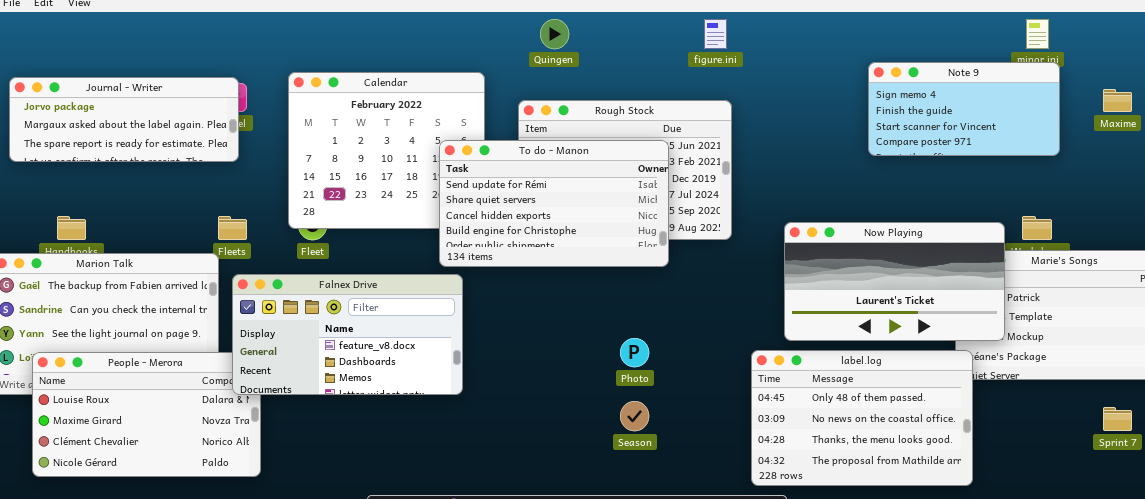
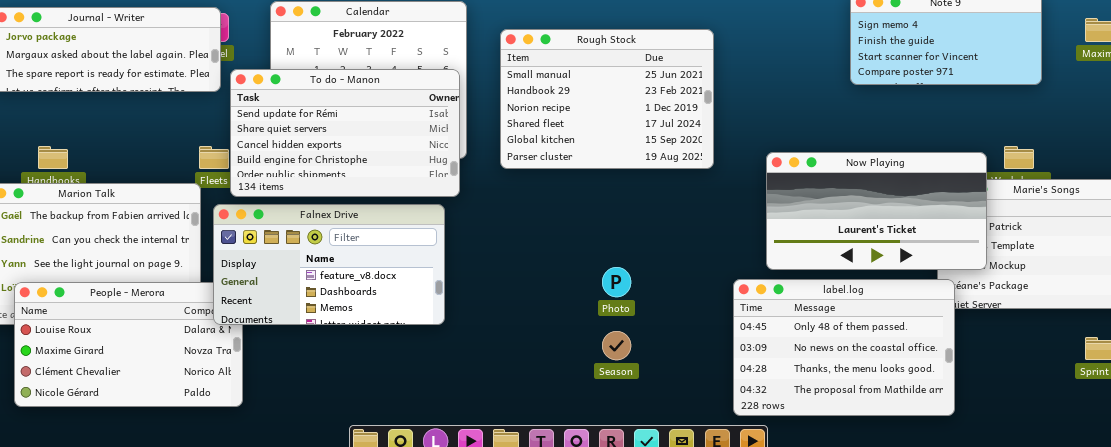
To do - Manon: [439,140,669,267] -> [230,69,460,197], moved

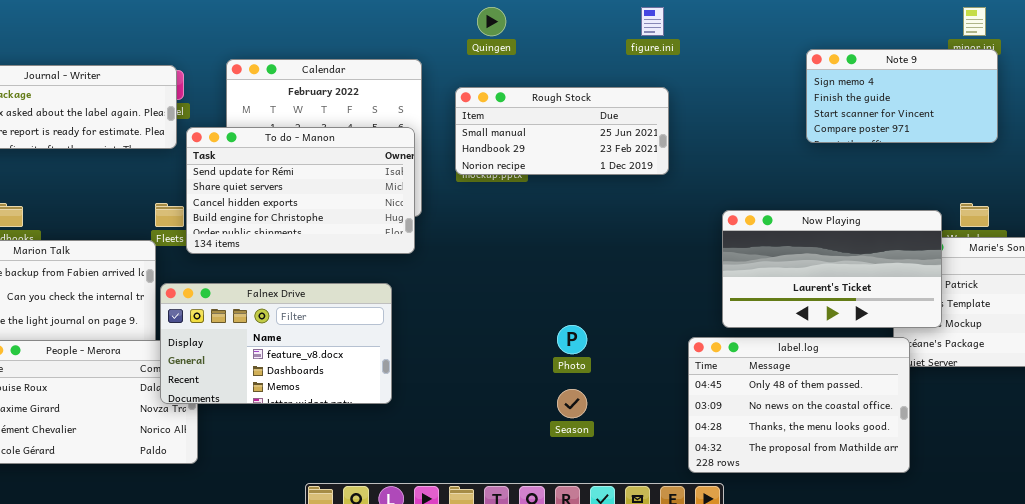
Rough Stock: [500,29,714,169] -> [455,87,669,175], resized
Falnex Drive: [213,204,445,325] -> [160,283,392,404], moved

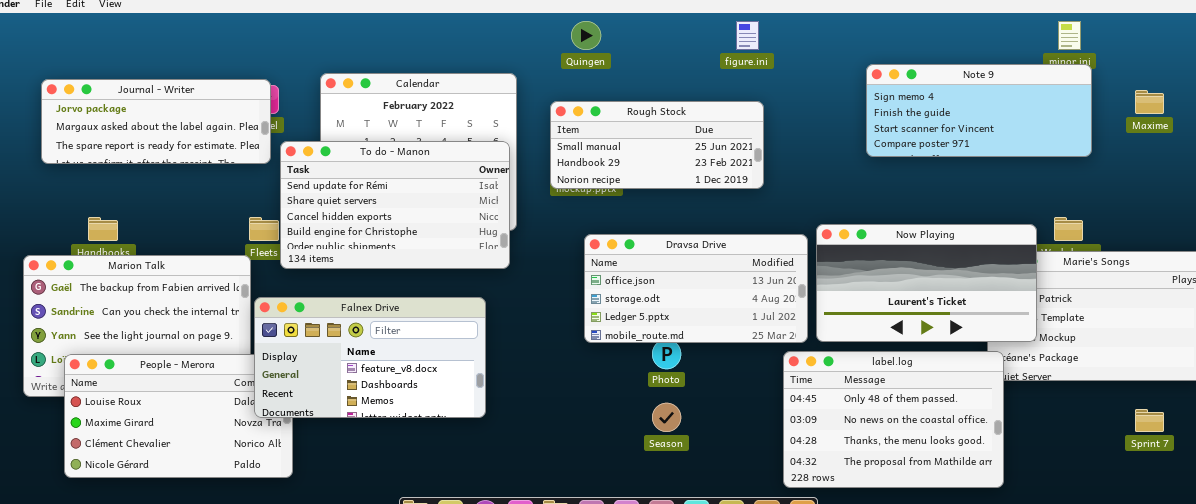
Note 9: [806,49,998,143] -> [866,64,1092,157], resized
Dravsa Drive: none -> [584,234,808,343], opened

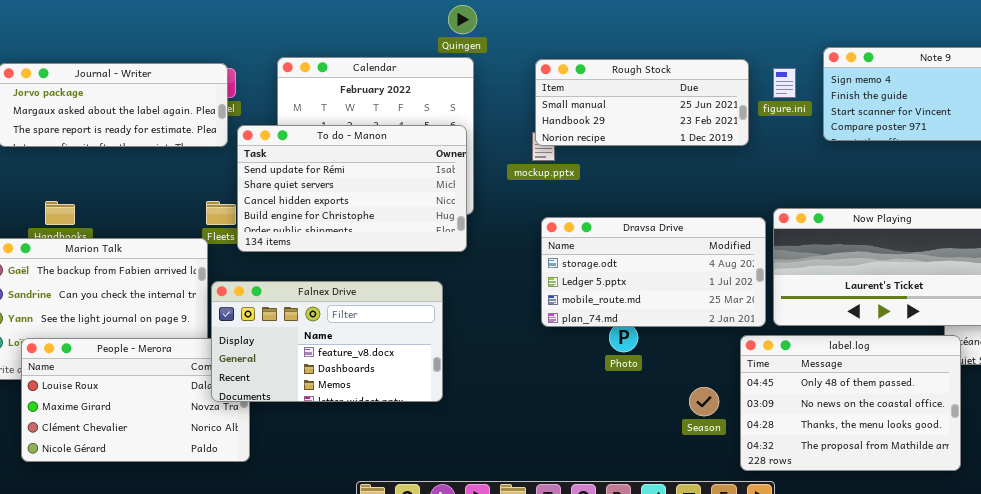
Quingen: [571,21,601,50] -> [448,5,477,34], moved
figure.ini: [736,21,759,50] -> [773,68,796,98], moved
Rough Stock: [550,101,764,189] -> [535,59,749,146], moved
Dravsa Drive: [584,234,808,343] -> [541,217,766,327], scrolled down 1 row
Season: [652,403,681,432] -> [689,387,719,416], moved

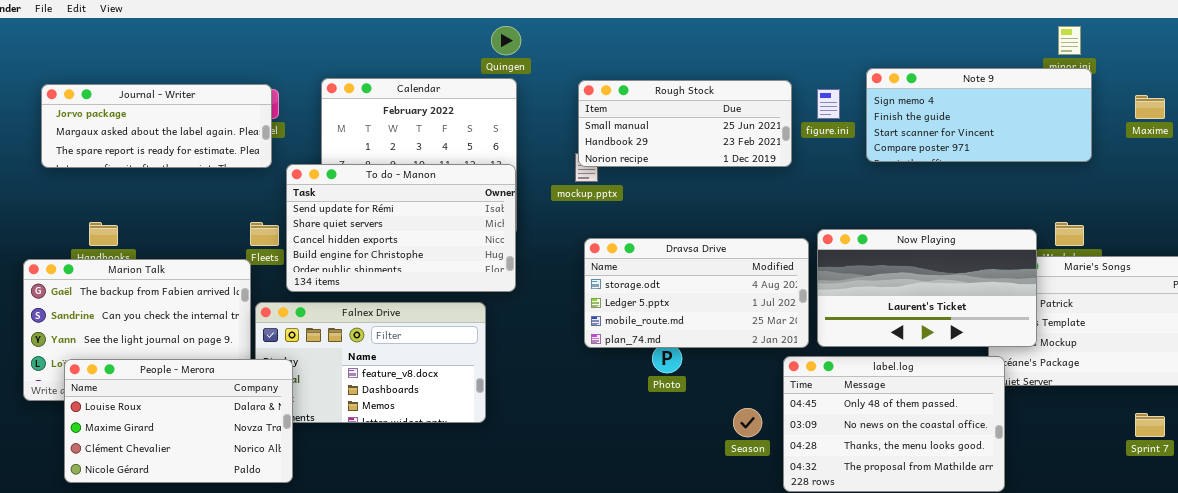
To do - Manon: [237,125,467,252] -> [286,164,516,292], moved
People - Merora: [21,338,250,462] -> [64,359,293,483], raised

